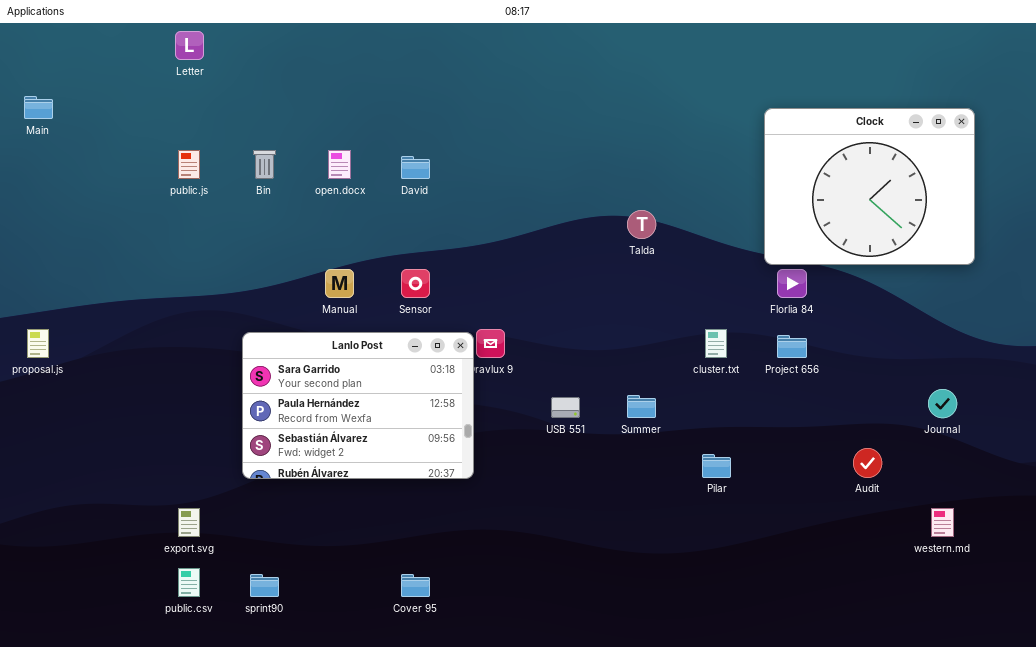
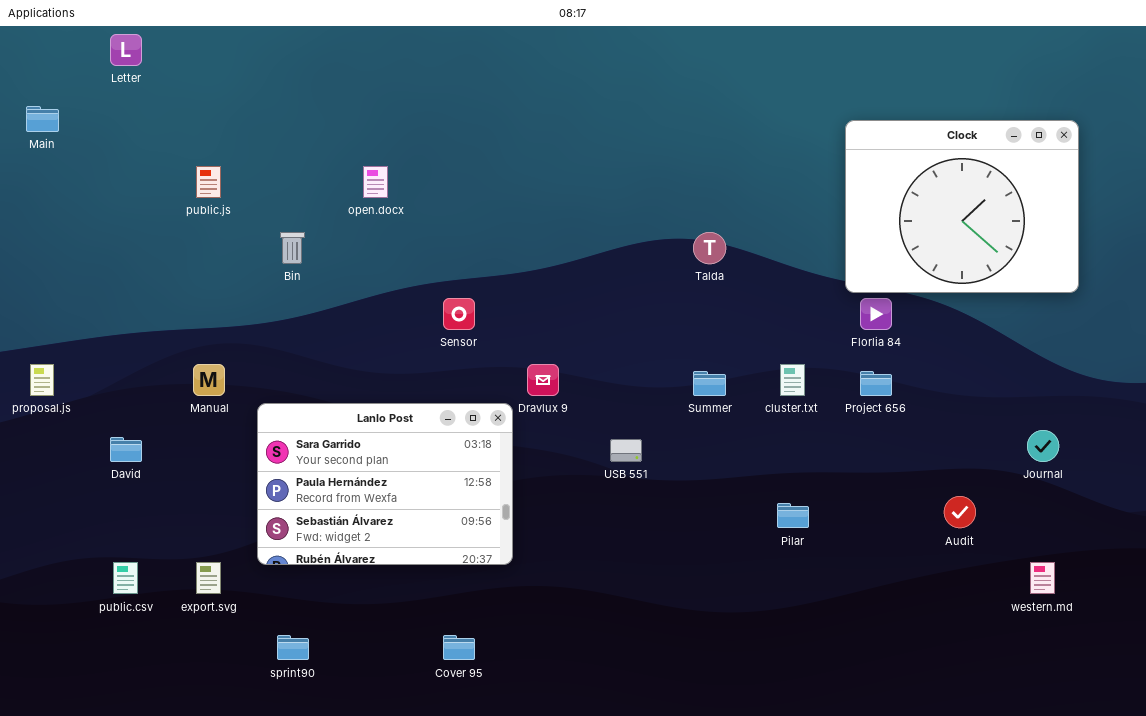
Letter: [175,31,204,60] -> [110,34,142,66], moved
Bin: [253,150,276,179] -> [280,232,305,264], moved
David: [401,156,430,179] -> [110,437,142,462], moved
Manual: [325,269,354,298] -> [193,364,225,396], moved
Lanlo Post: [242,332,474,479] -> [257,403,513,565], moved
Summer: [627,395,656,418] -> [693,371,726,396], moved
public.csv: [178,568,200,597] -> [113,562,138,594], moved

